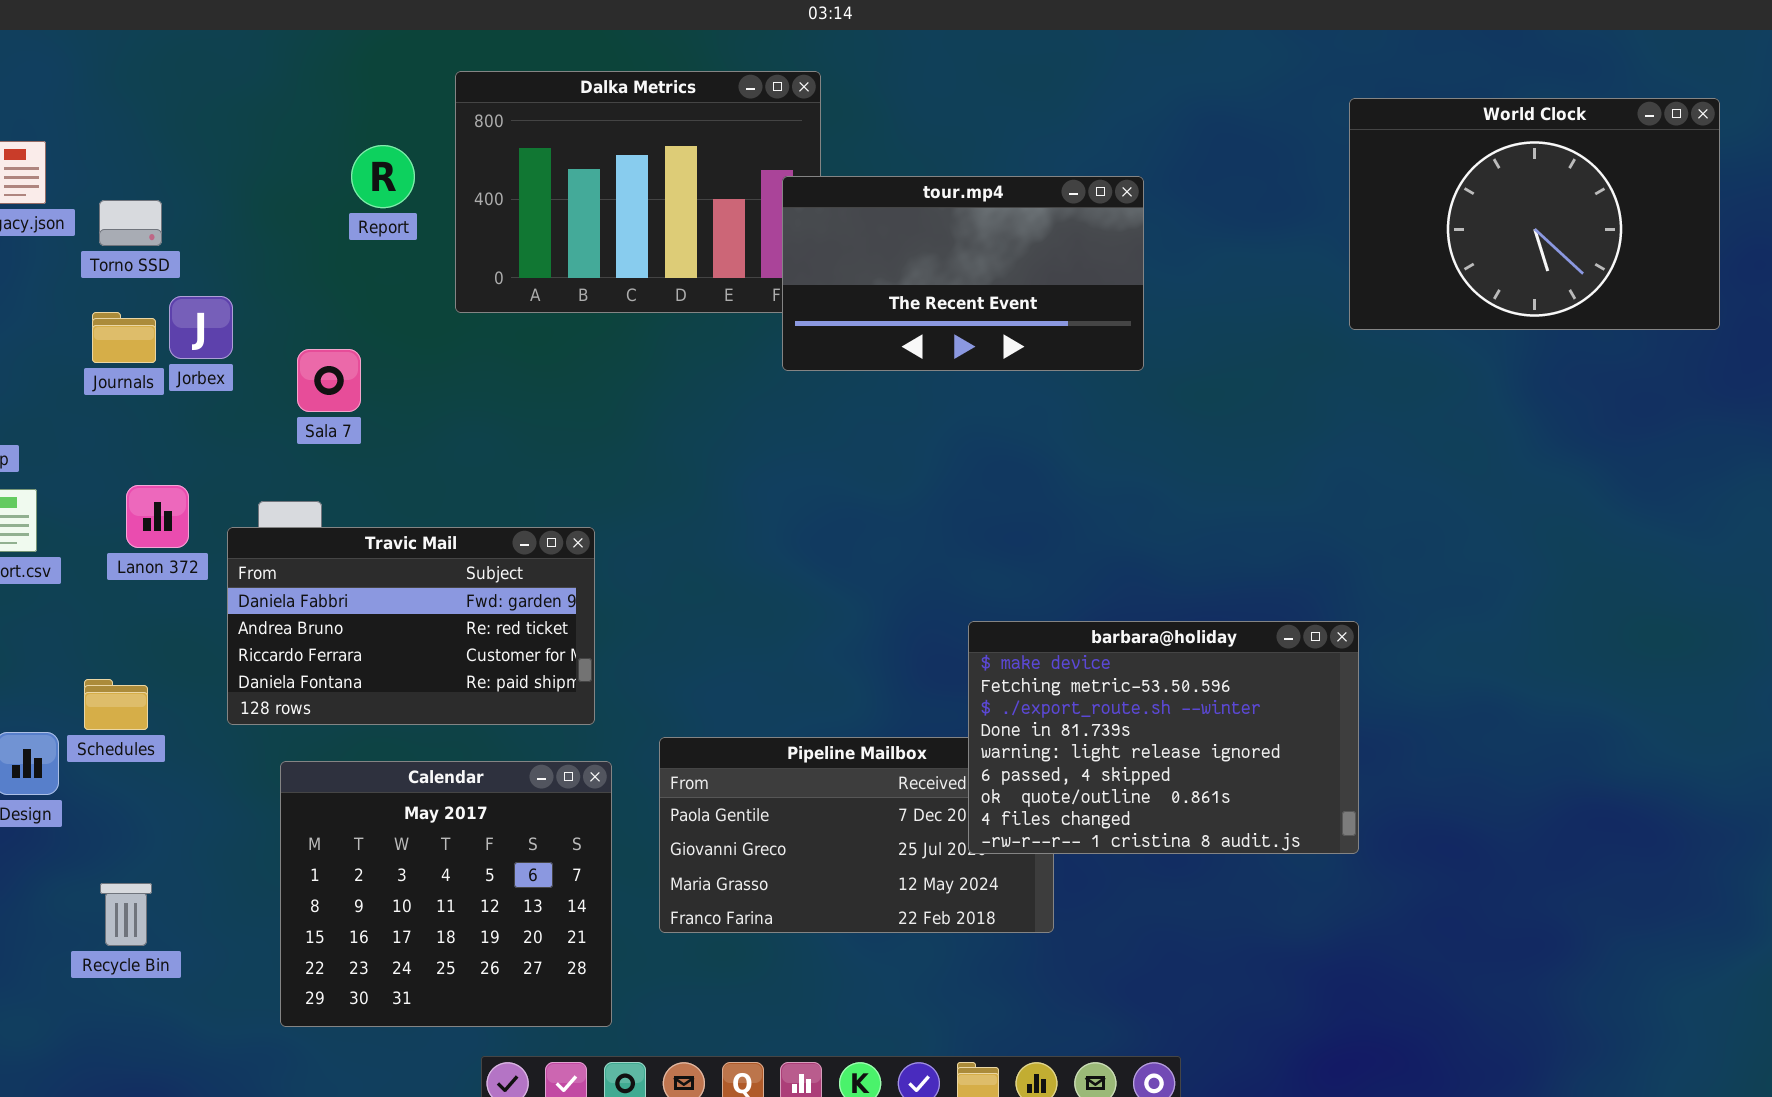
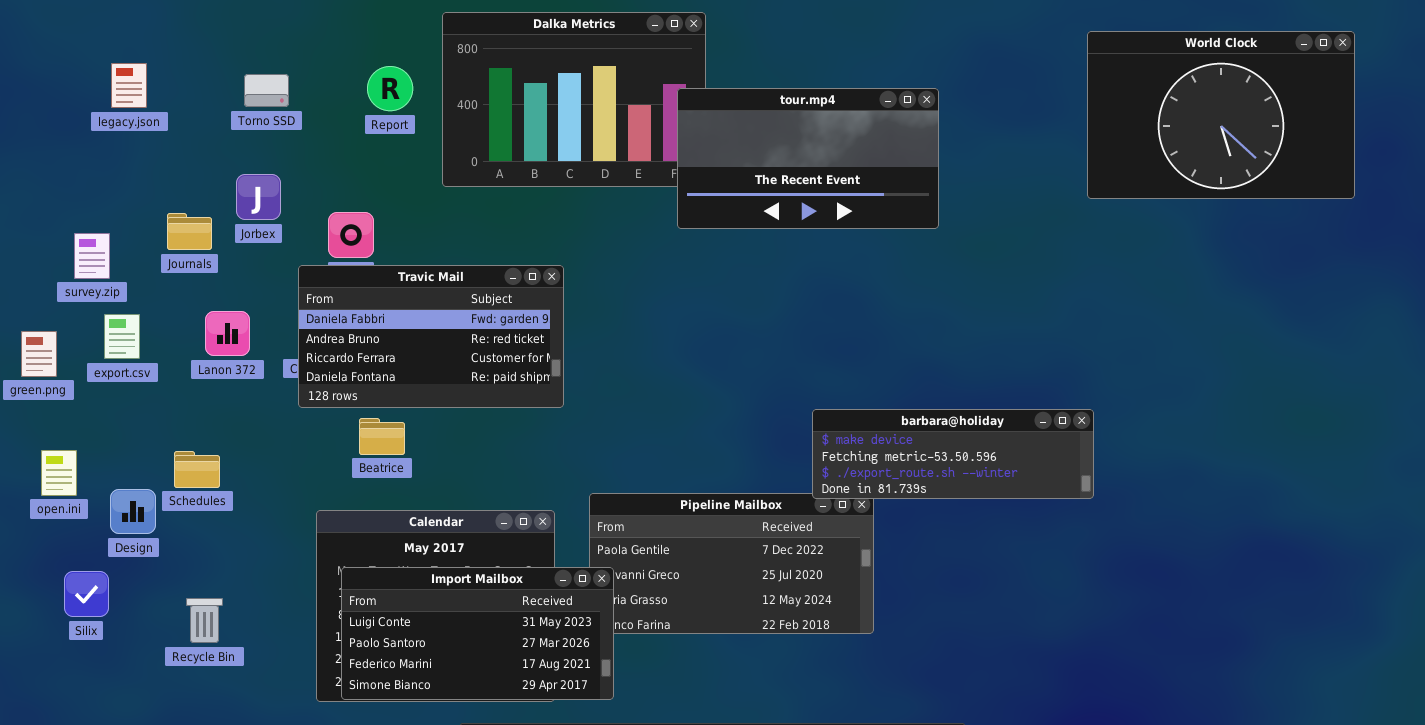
Torno SSD: [99,200,162,246] -> [244,74,289,107], moved
Journals: [92,312,156,363] -> [167,213,212,250], moved
Travic Mail: [227,527,595,725] -> [298,265,564,408], moved
barbara@holiday: [968,621,1359,854] -> [812,409,1094,499], resized
Import Mailbox: none -> [341,567,614,700], opened

